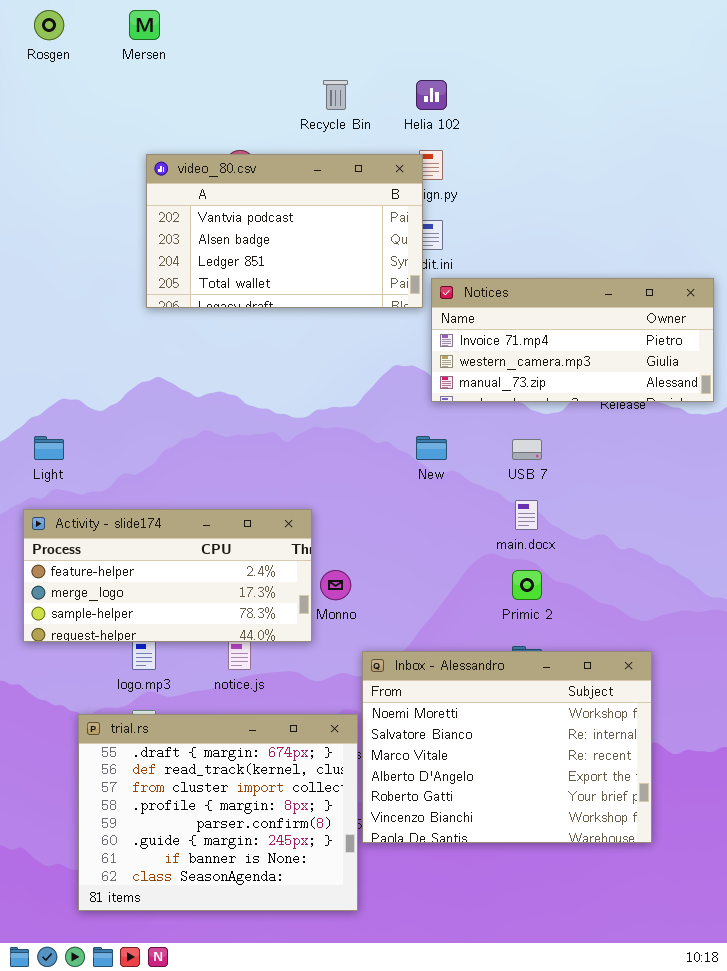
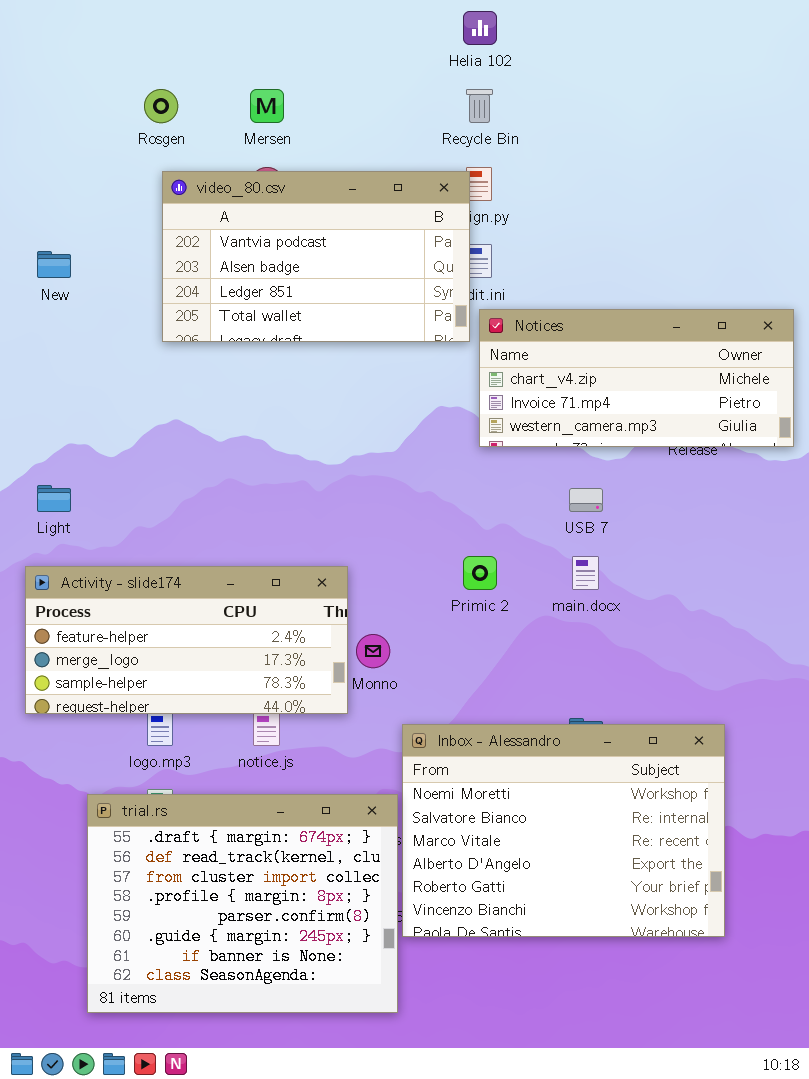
Rosgen: [34,10,64,40] -> [144,89,178,123], moved
Mersen: [129,10,160,40] -> [250,89,284,123], moved
Recycle Bin: [323,80,348,110] -> [466,89,493,123], moved
Helia 102: [416,80,447,110] -> [463,11,497,45], moved
Notices: [431,278,714,402] -> [479,309,794,447], scrolled up 1 row
New: [416,436,447,460] -> [37,251,71,278], moved
Primic 2: [512,570,542,600] -> [463,556,497,590], moved

